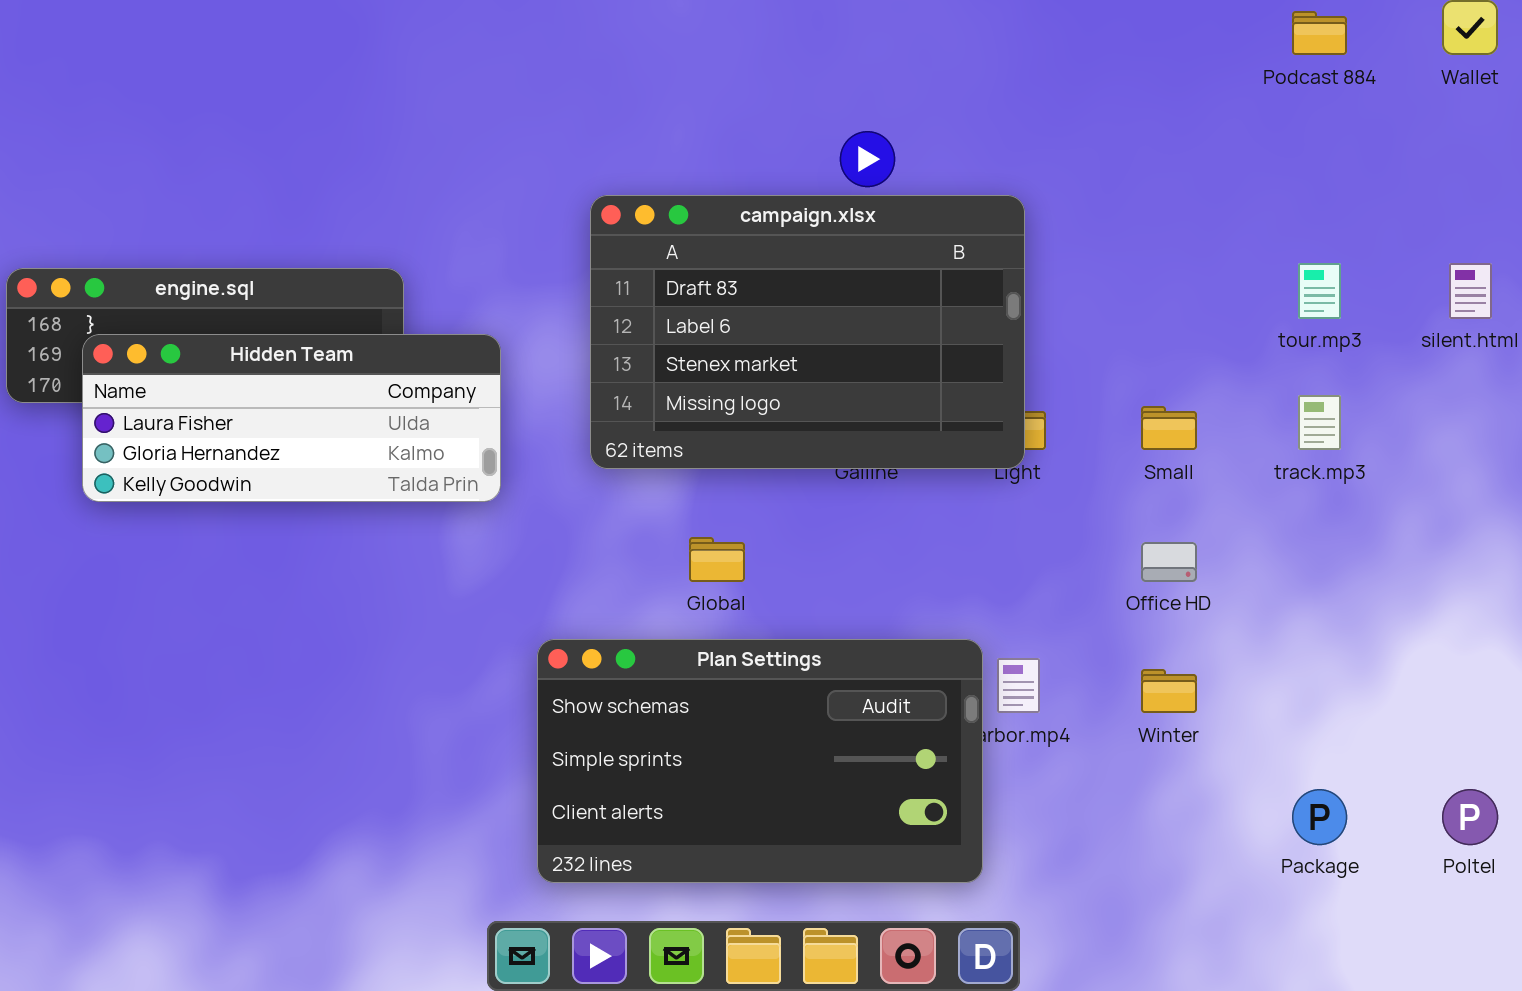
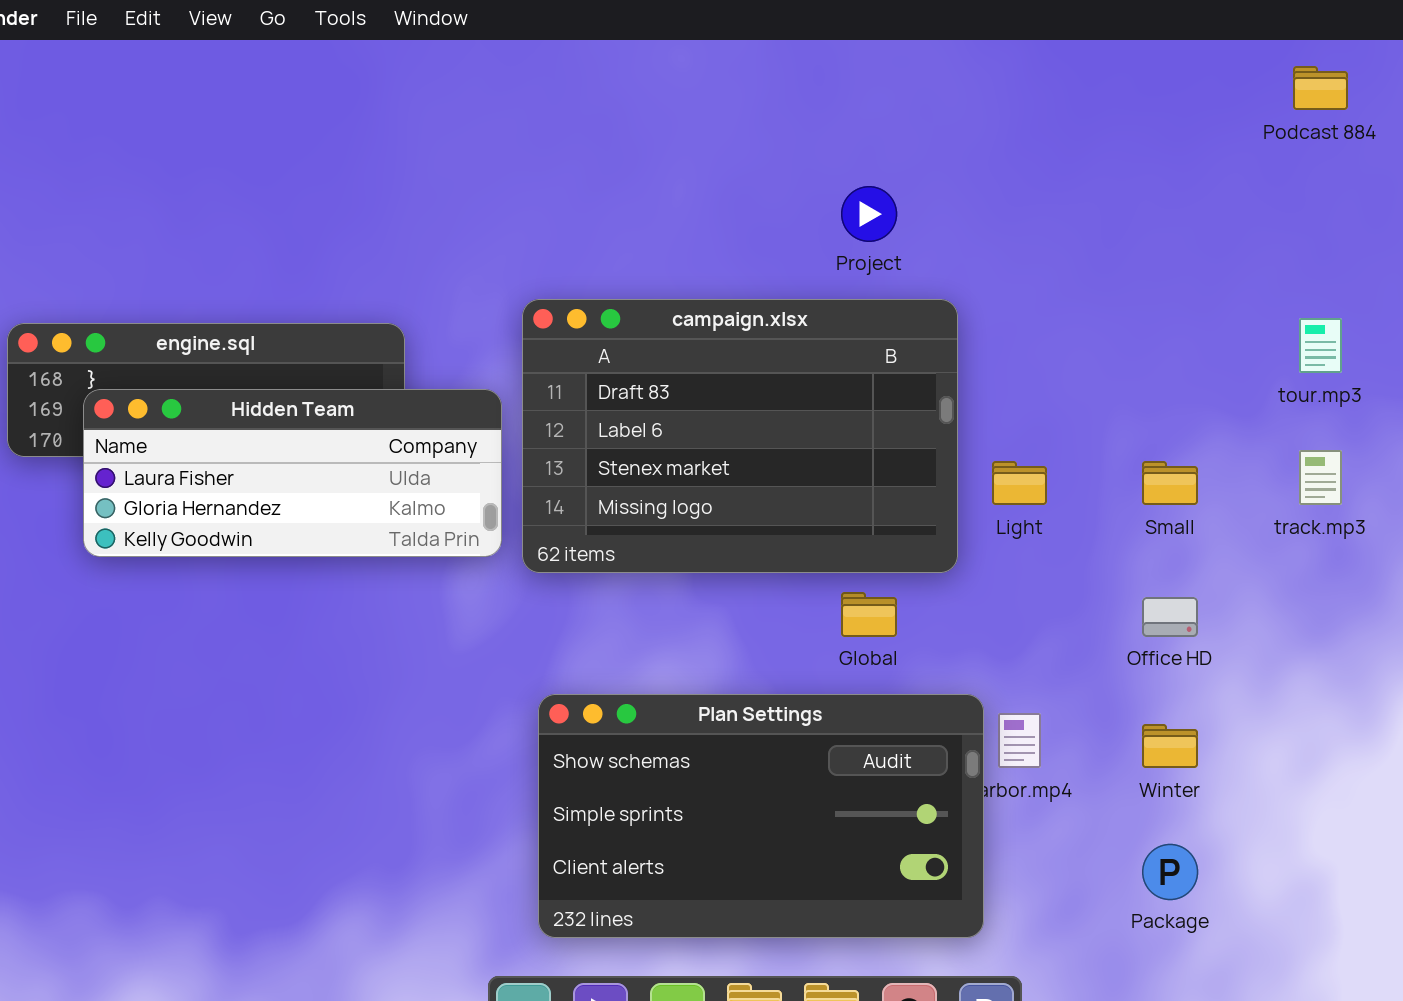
campaign.xlsx: [590,195,1025,469] -> [522,299,958,573], moved
Global: [689,537,745,582] -> [841,592,897,637], moved
Package: [1292,789,1347,845] -> [1142,844,1198,900], moved

